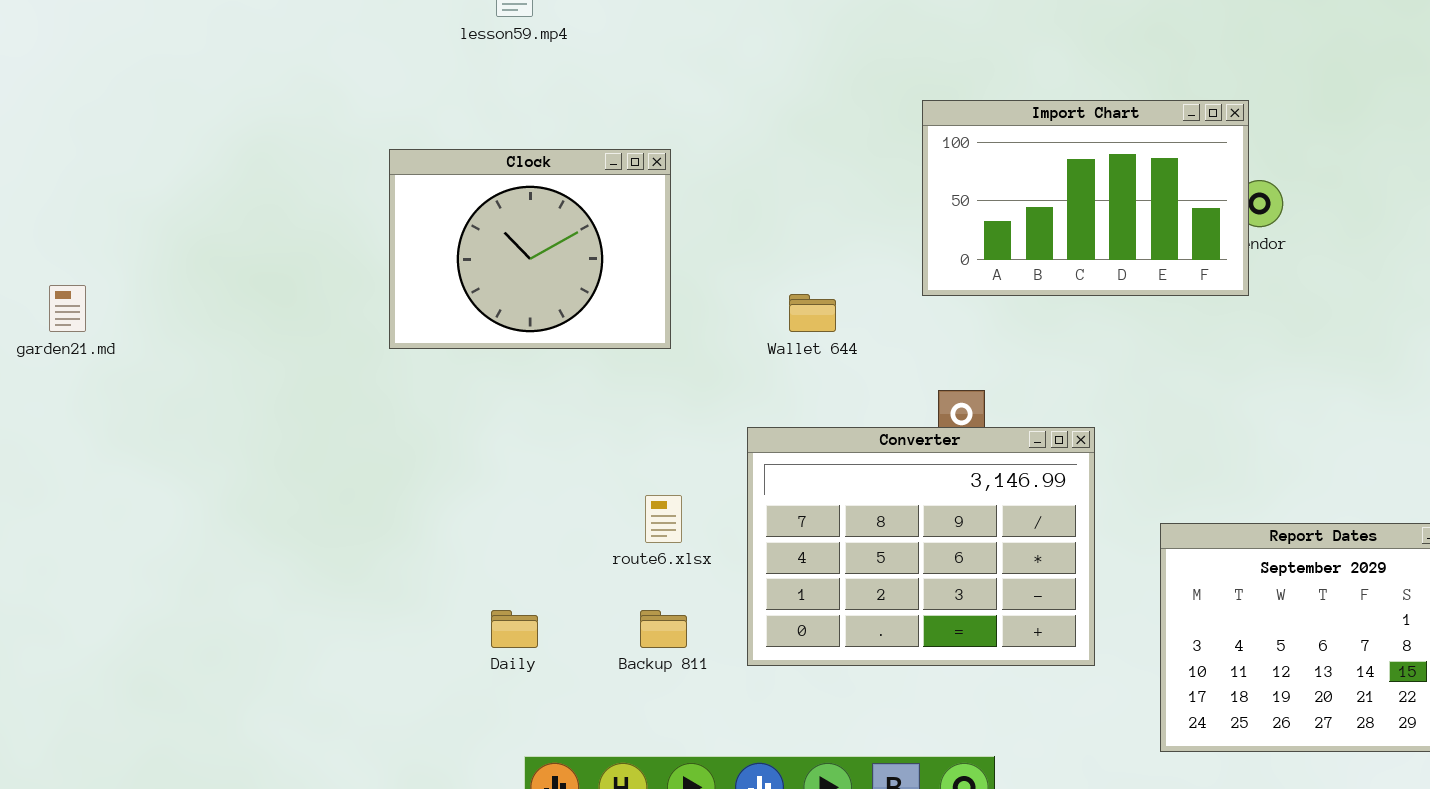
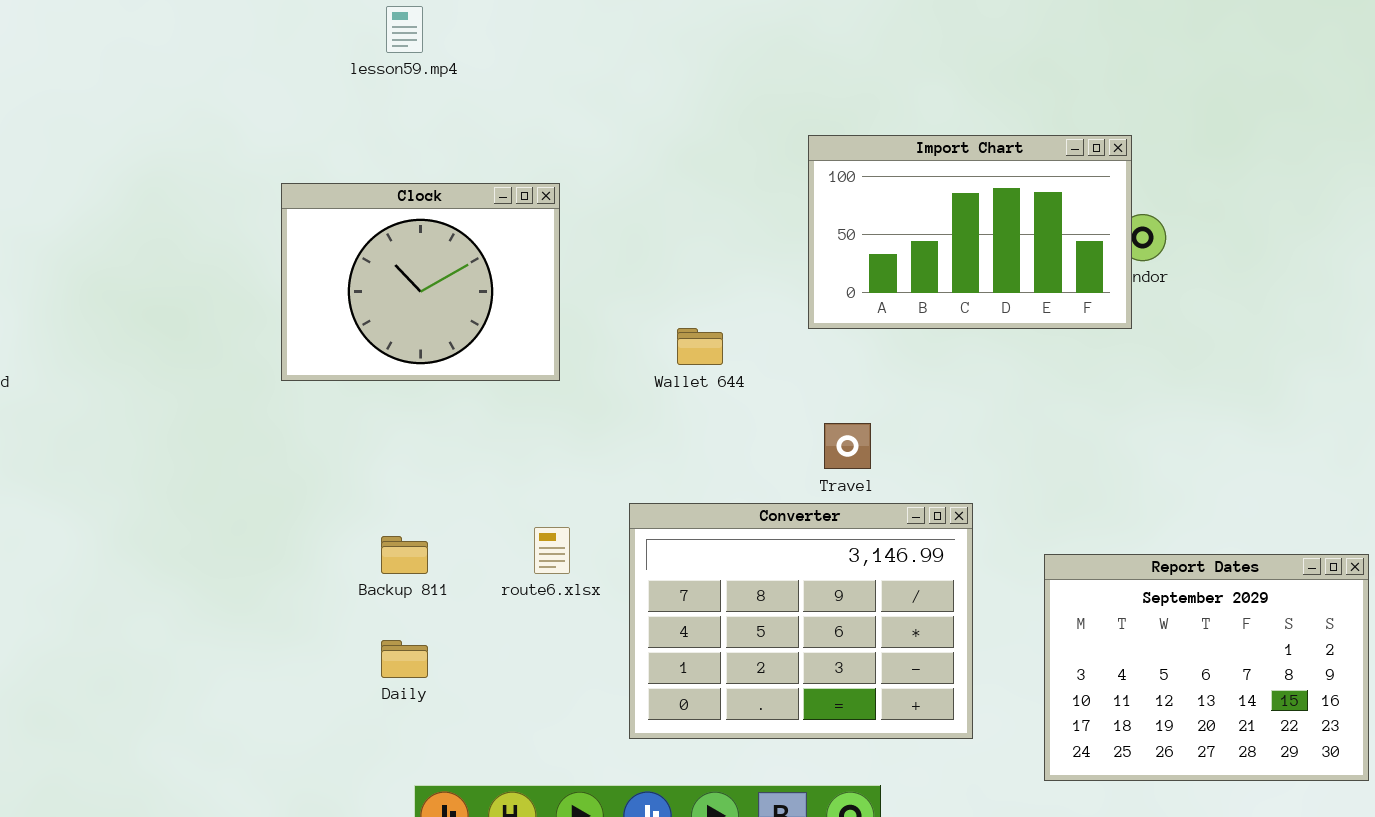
Converter: [747,427,1095,666] -> [629,503,973,739], moved
Backup 811: [640,610,687,648] -> [381,536,428,574], moved

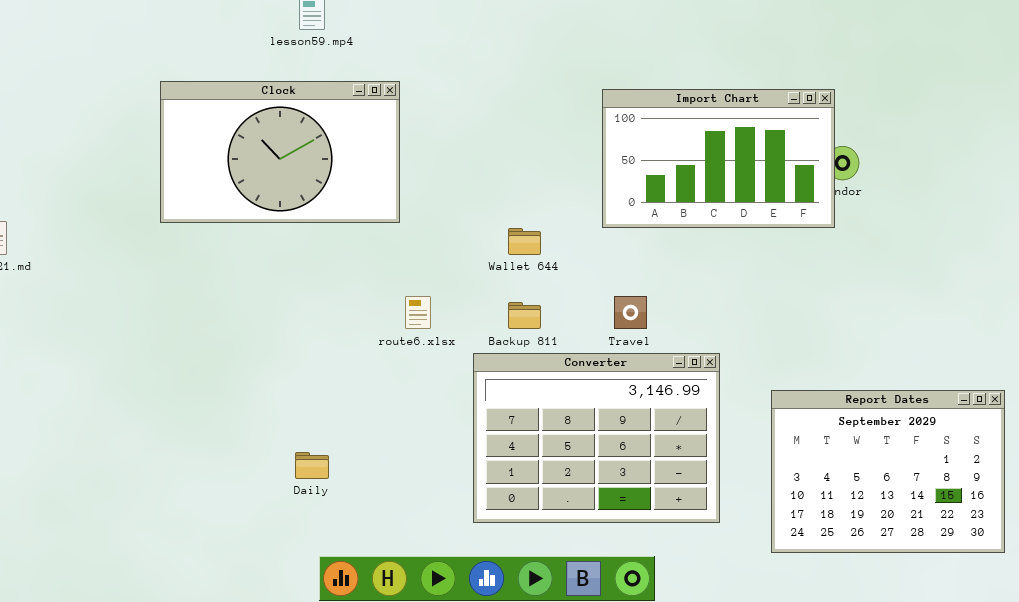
Clock: [281,183,560,381] -> [160,81,400,223], moved, resized
route6.xlsx: [534,527,570,574] -> [405,296,431,329], moved
Backup 811: [381,536,428,574] -> [508,302,541,329], moved

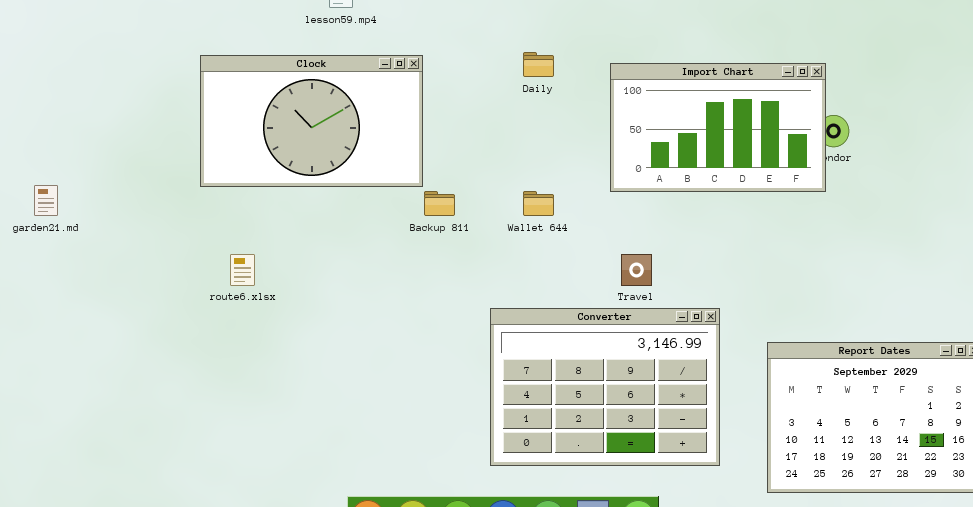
route6.xlsx: [405,296,431,329] -> [230,254,255,286], moved
Backup 811: [508,302,541,329] -> [424,191,455,216], moved
Daily: [295,452,329,479] -> [523,52,554,77], moved

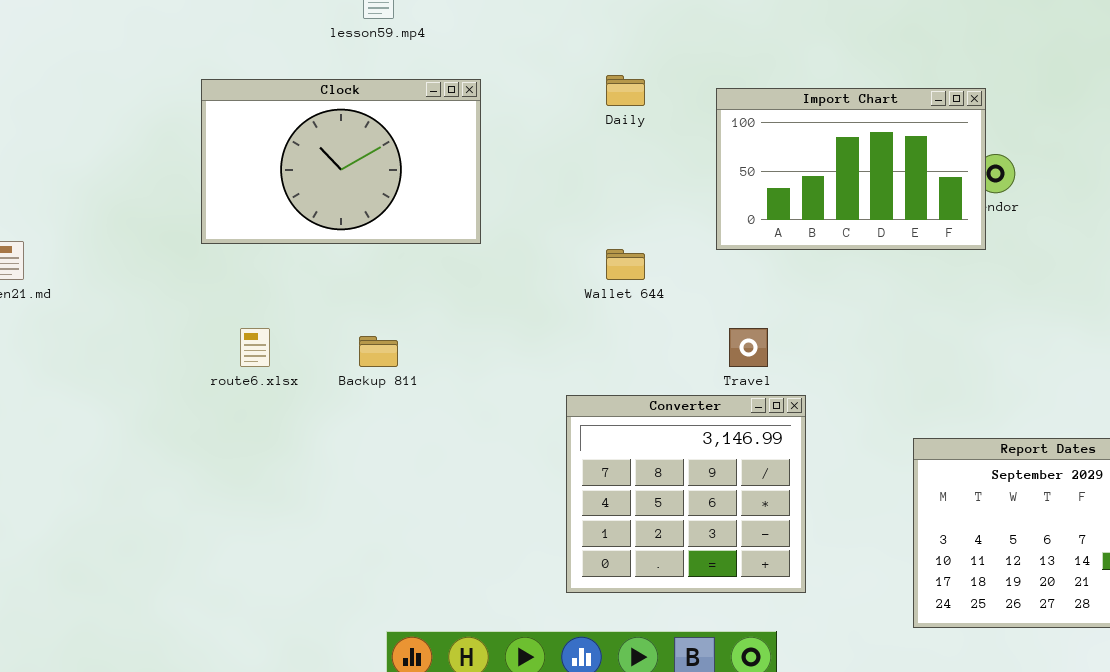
Backup 811: [424,191,455,216] -> [359,336,398,367], moved
Converter: [490,308,720,466] -> [566,395,806,593], resized

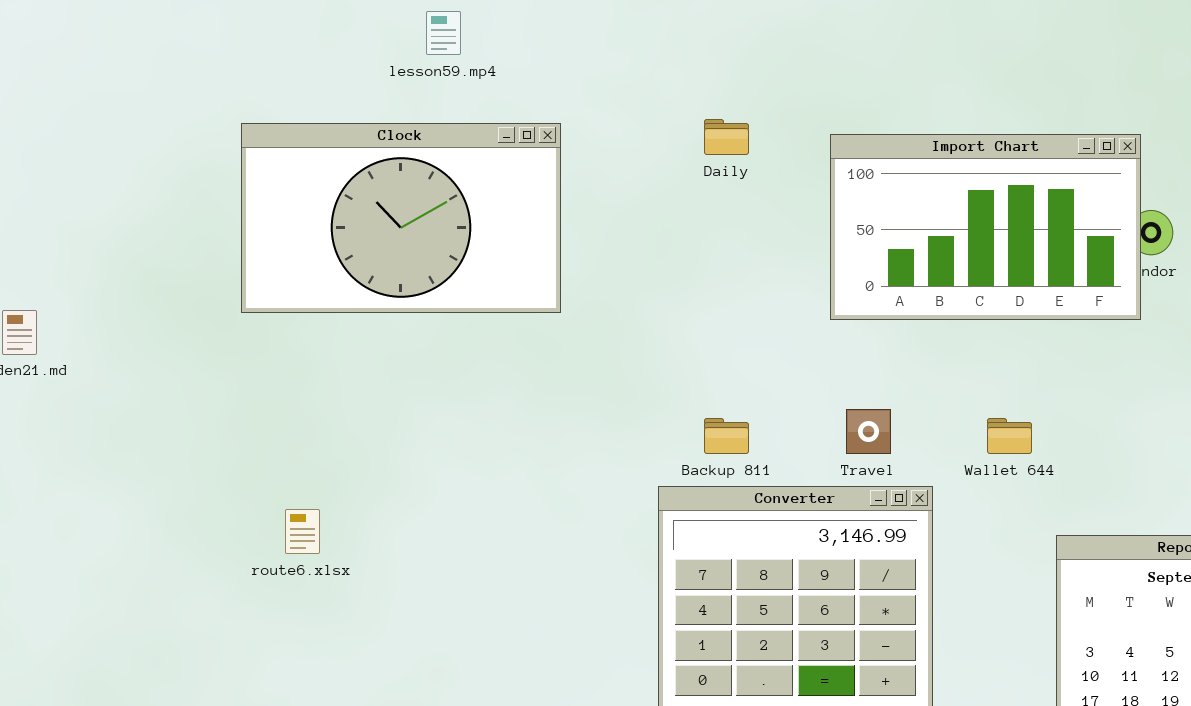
Wallet 644: [606,249,645,280] -> [987,418,1032,454], moved
route6.xlsx: [240,328,270,367] -> [285,509,320,554], moved
Backup 811: [359,336,398,367] -> [704,418,749,454], moved

